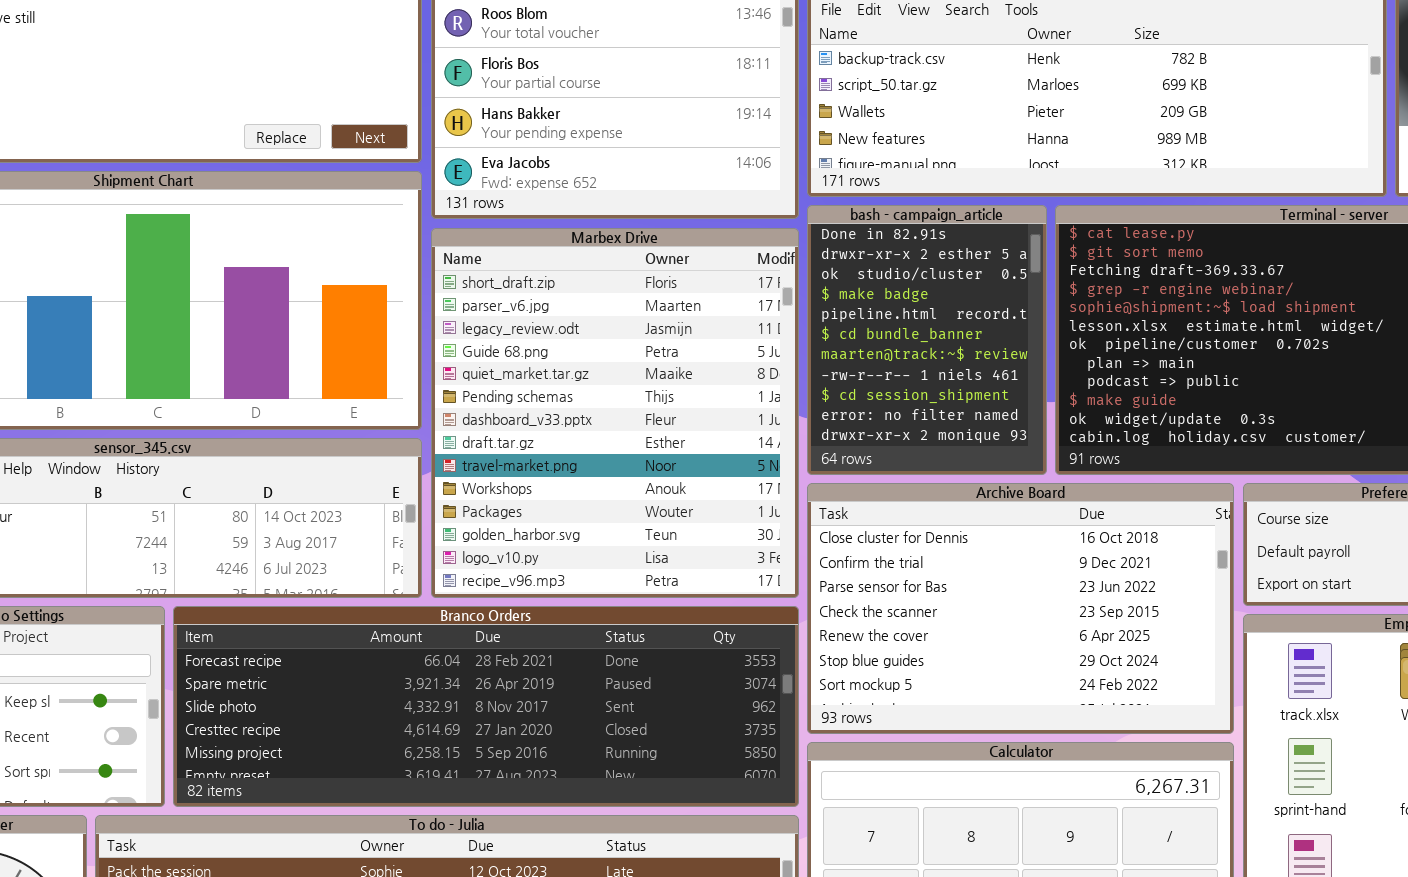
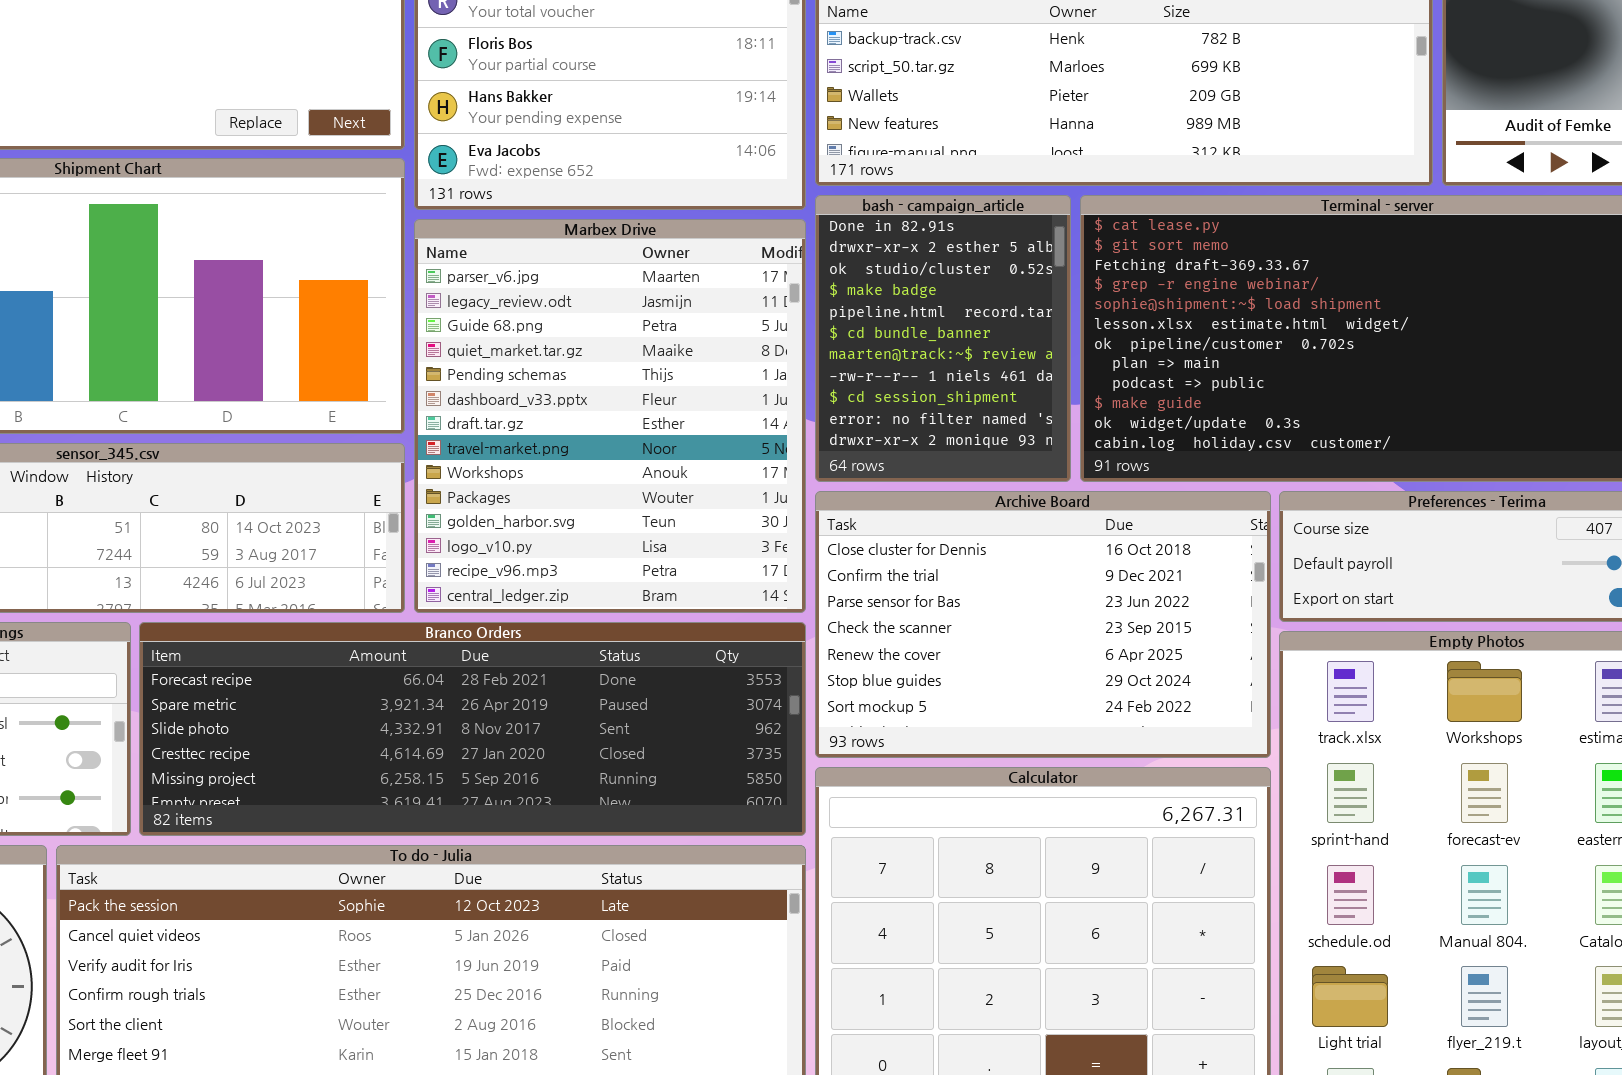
Marbex Drive: [431,228,799,598] -> [414,219,806,613], scrolled down 1 row

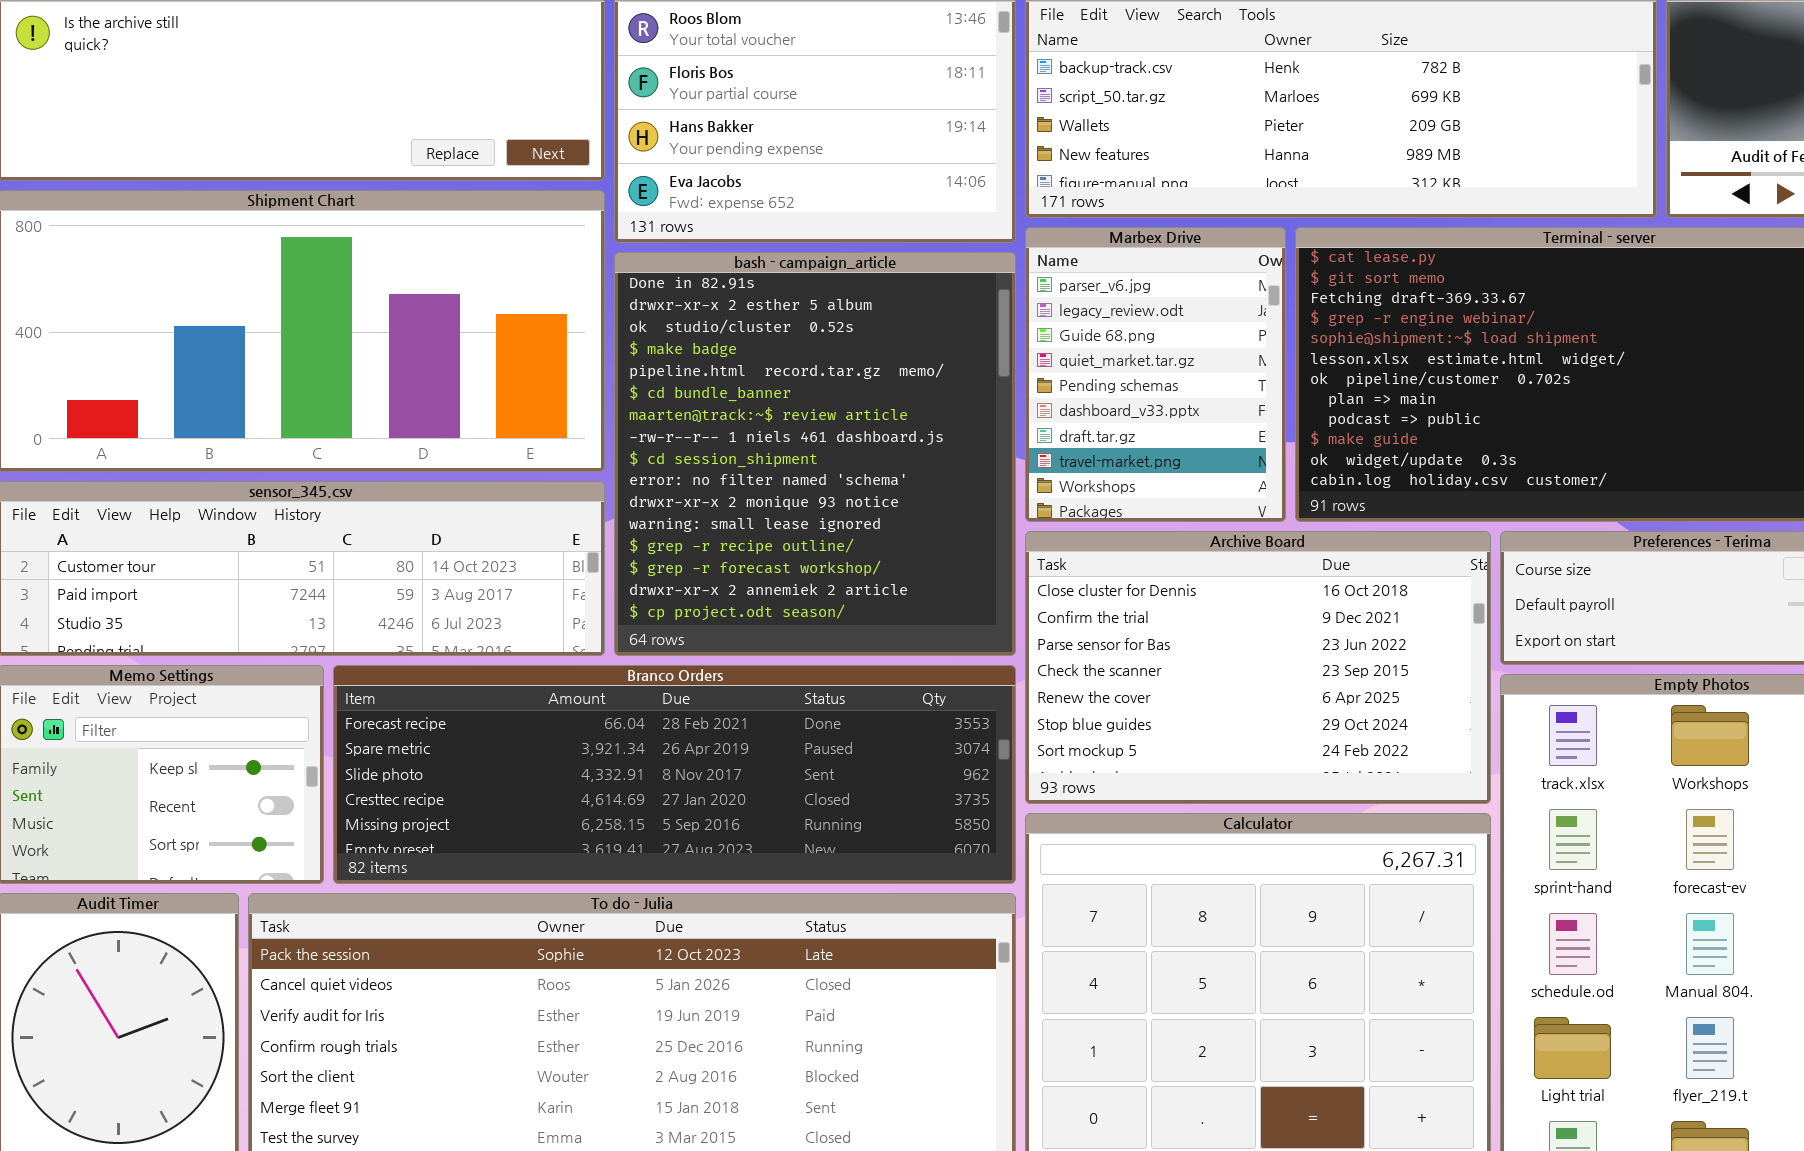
bash - campaign_article: [815,195,1071,482] -> [614,252,1016,656], moved, resized
Marbex Drive: [414,219,806,613] -> [1025,227,1286,522], moved, resized

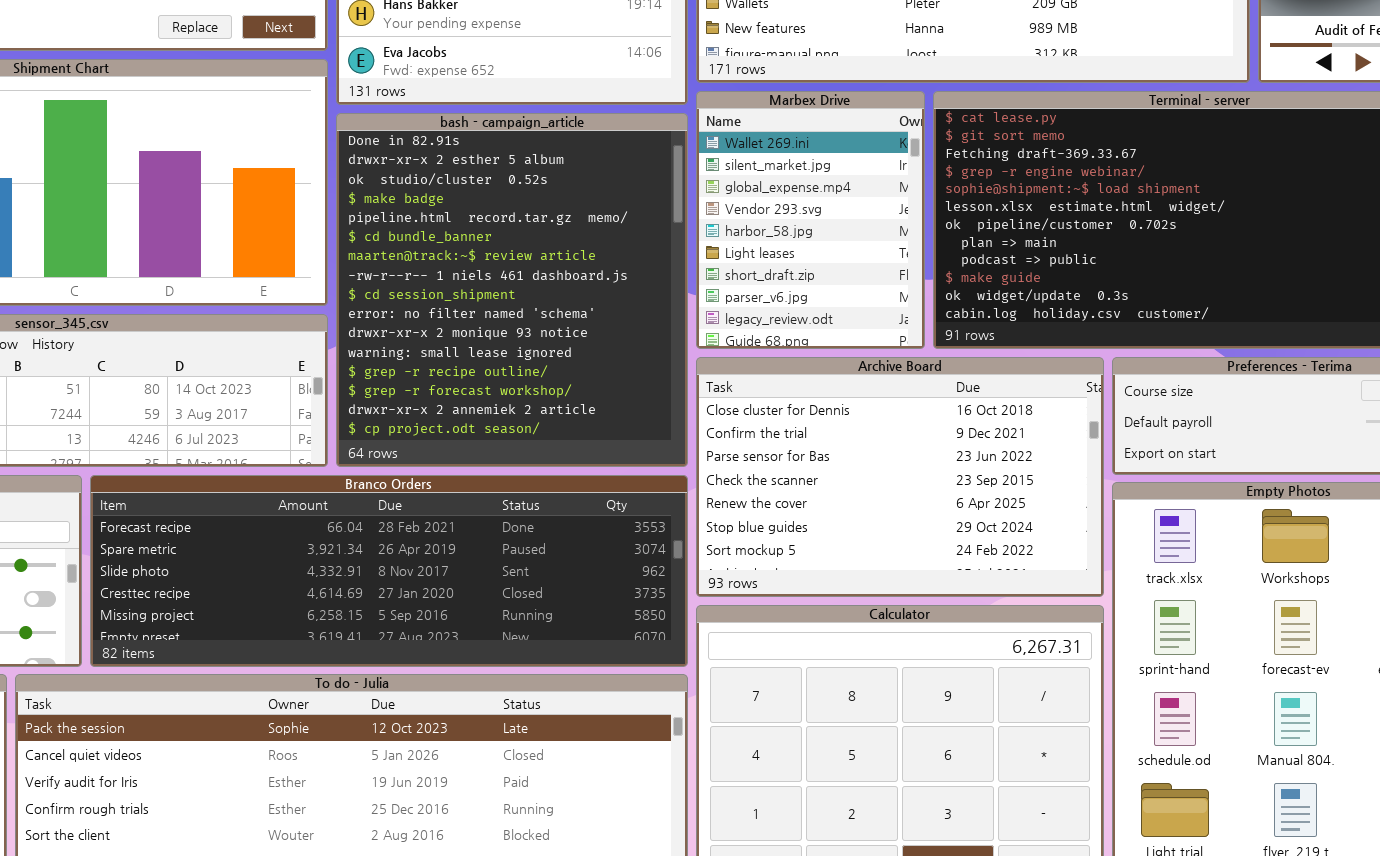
Marbex Drive: [1025,227,1286,522] -> [696,91,925,349], scrolled up 7 rows

